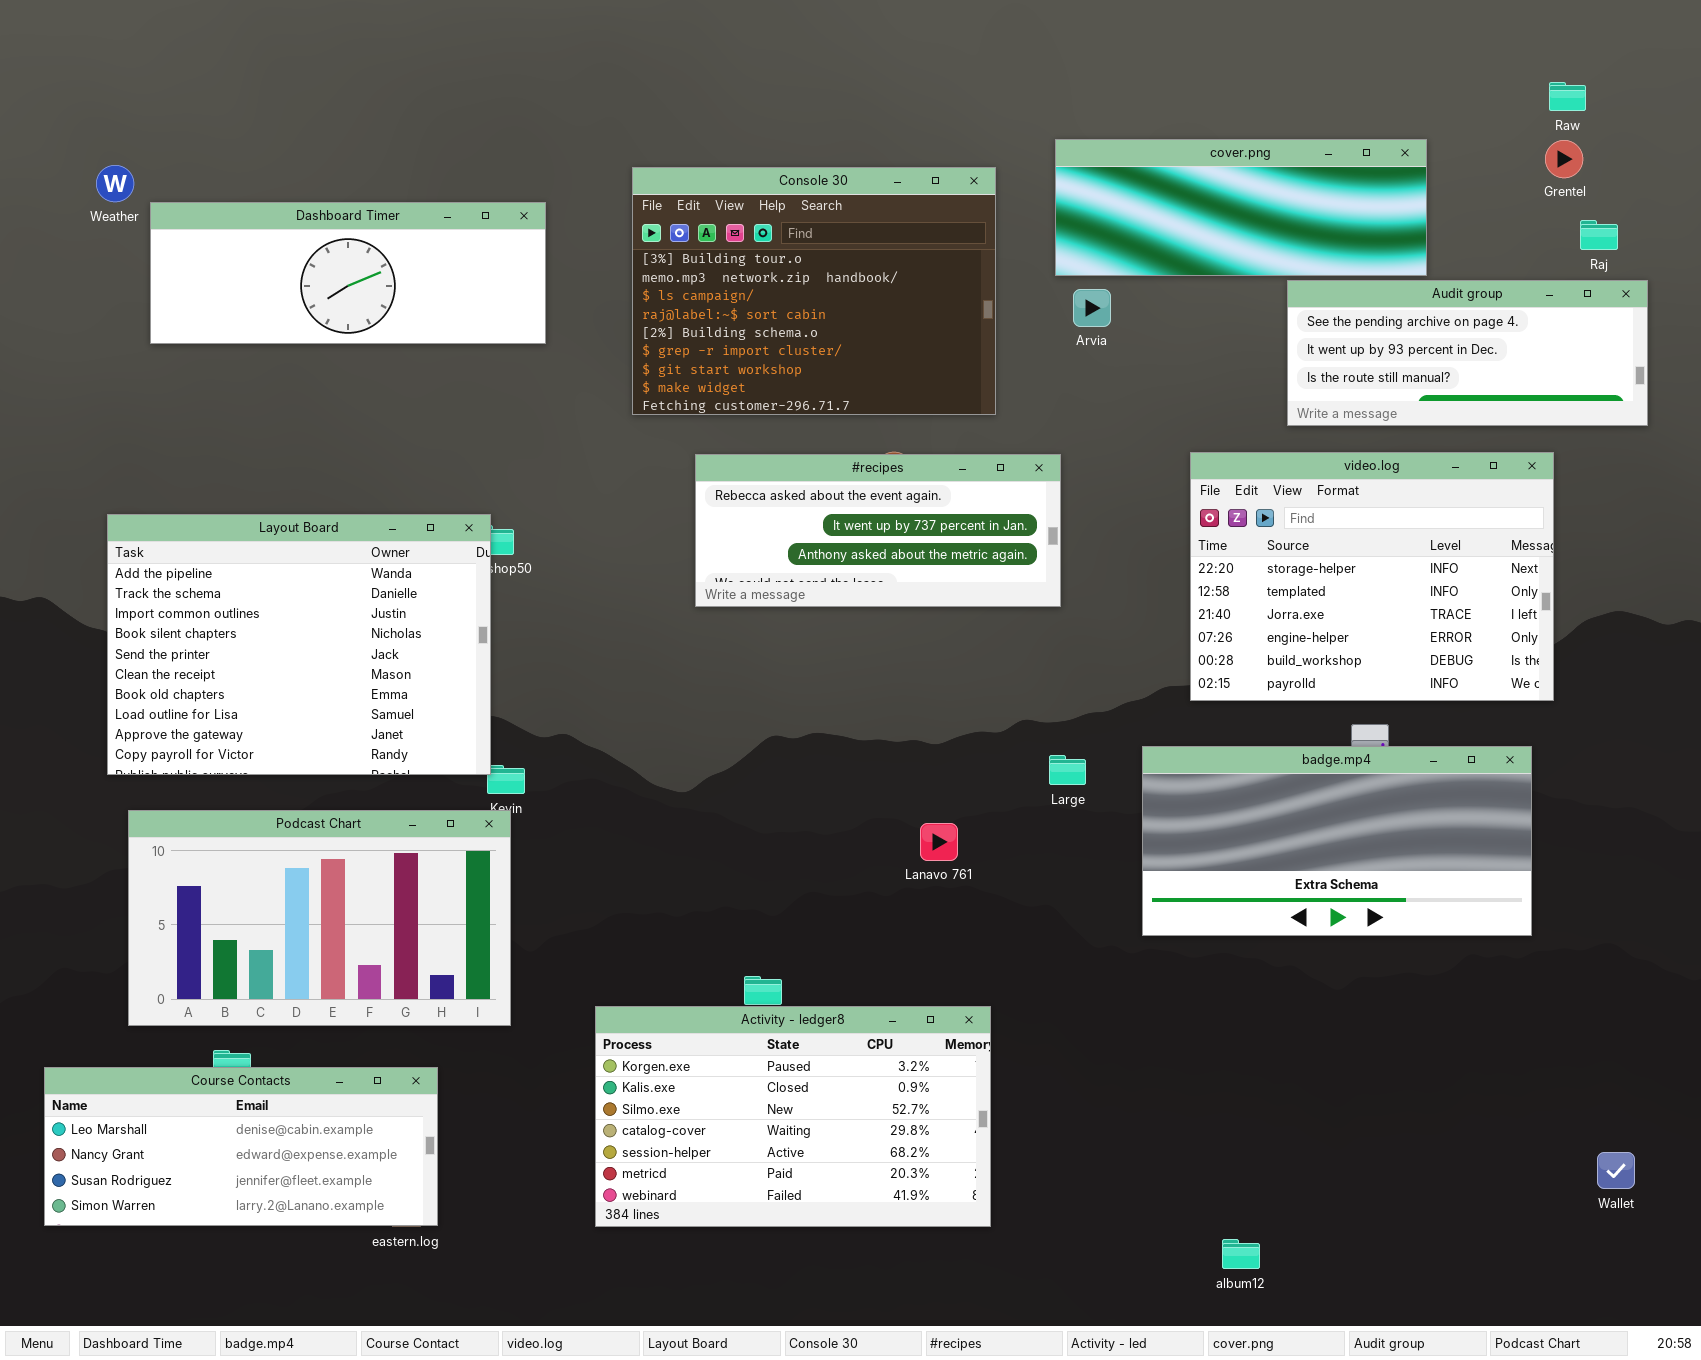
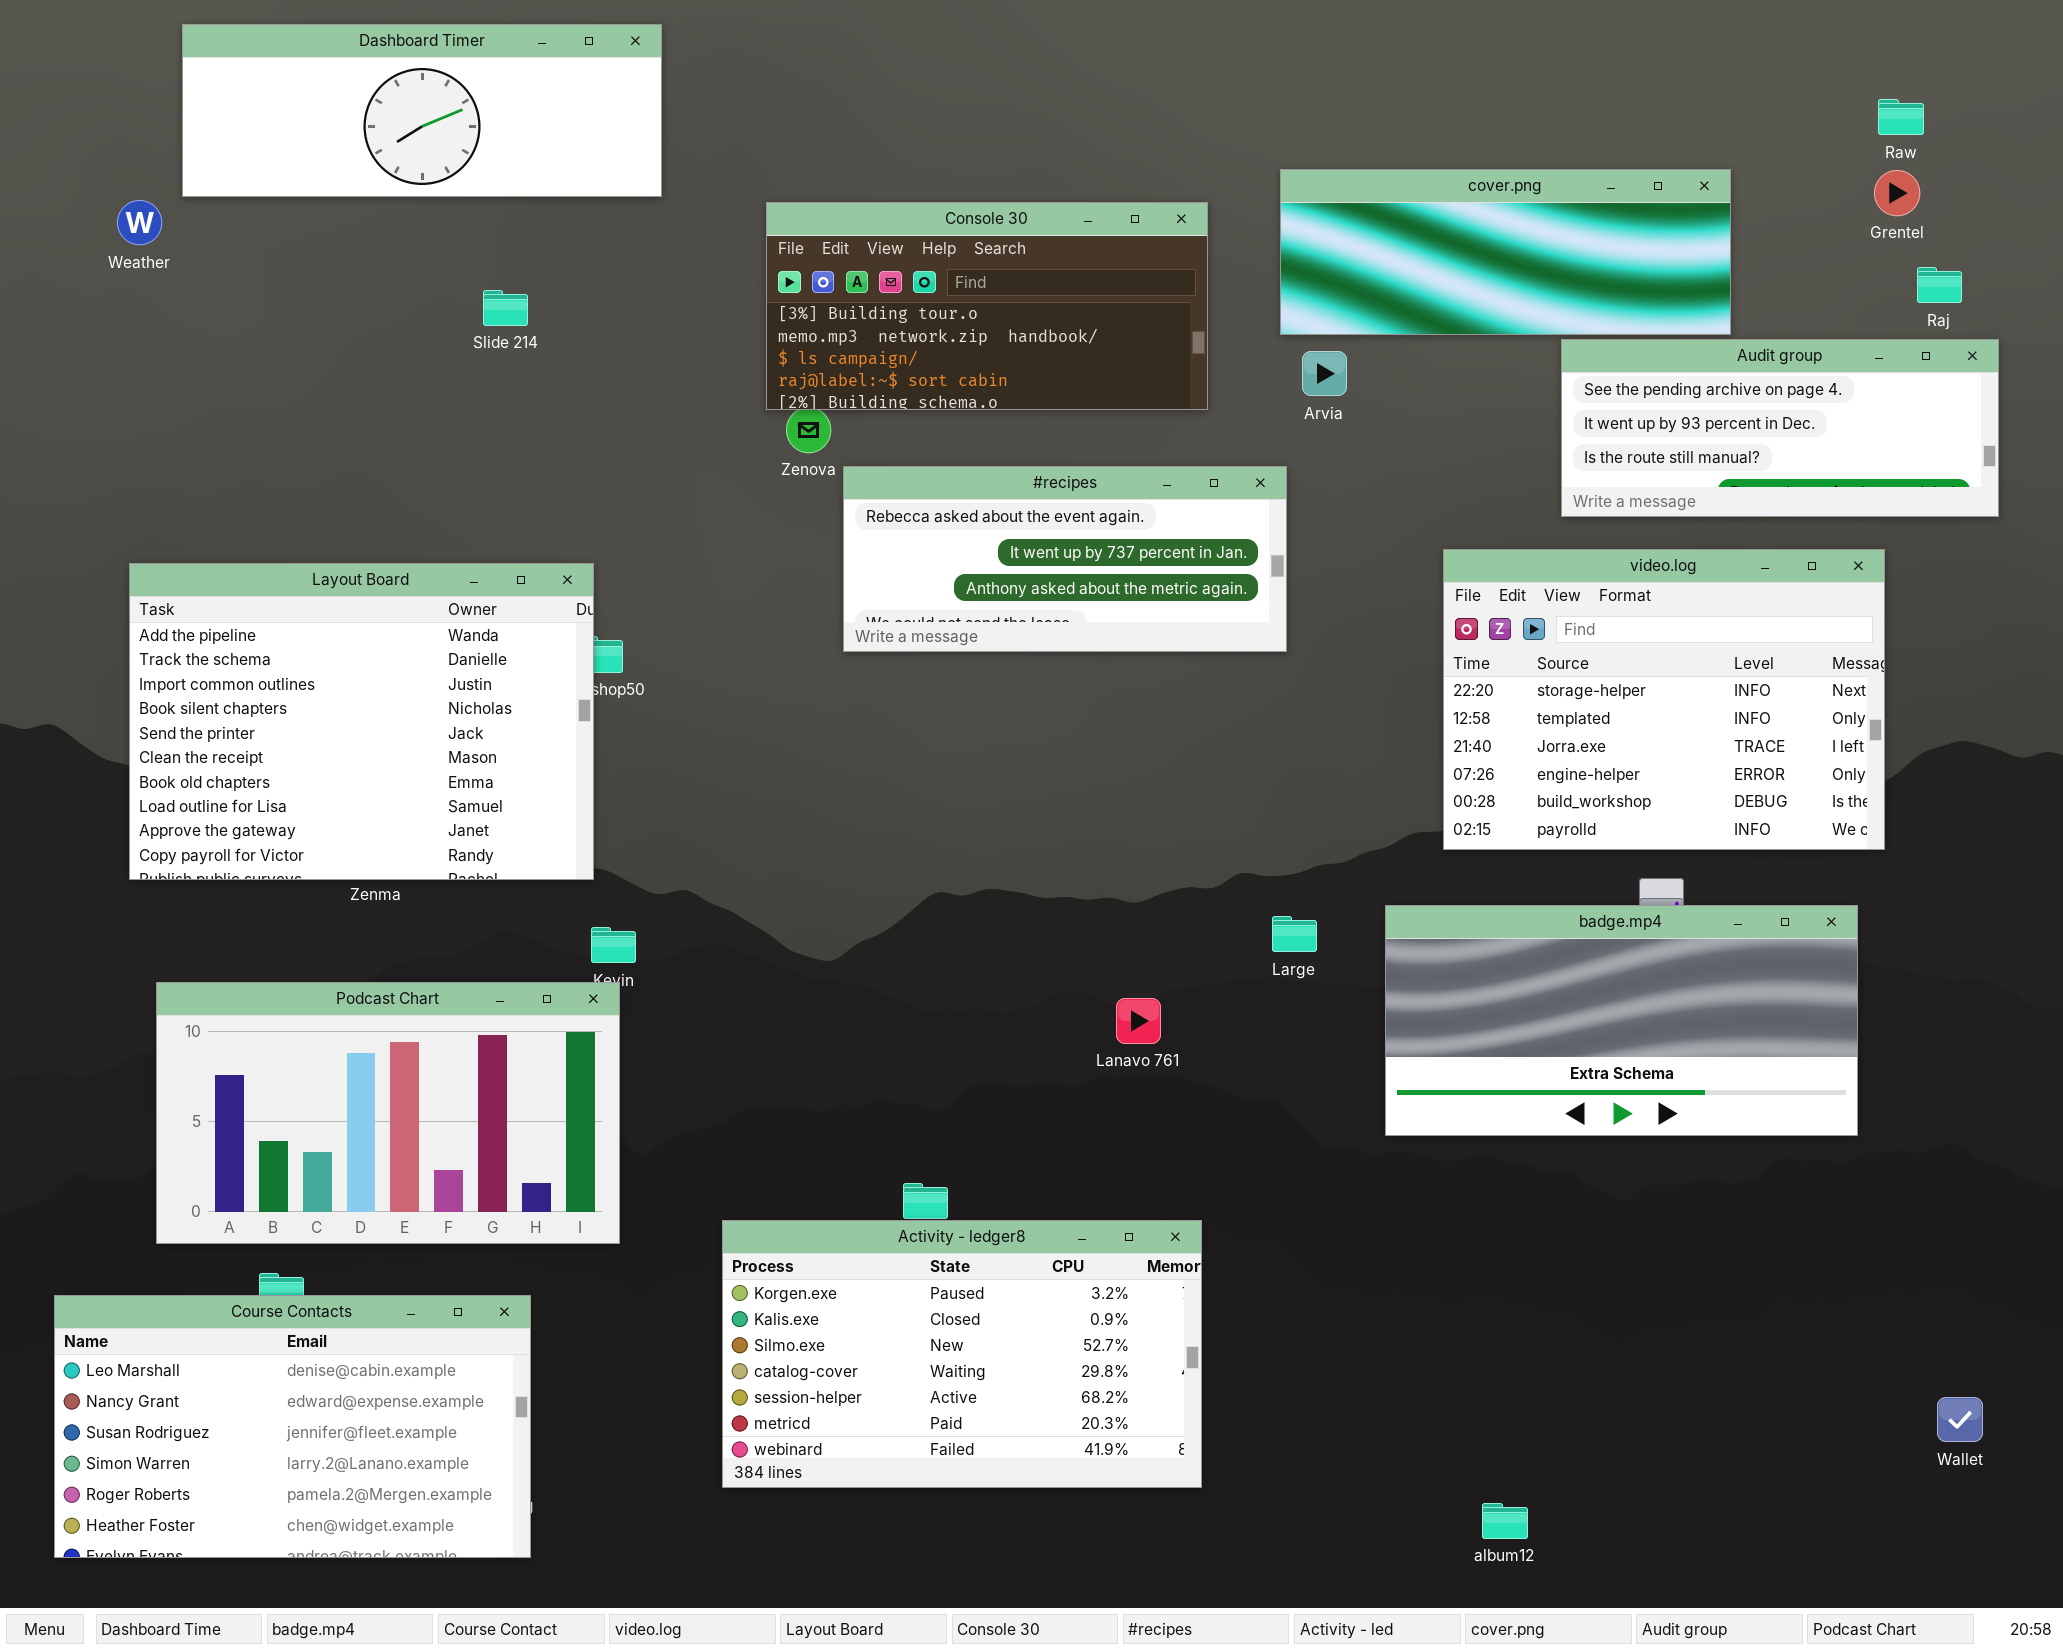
Console 30: [632,167,996,415] -> [766,202,1208,410], resized
Dashboard Timer: [150,202,546,344] -> [182,24,662,197], moved
#recipes: [695,454,1061,607] -> [843,466,1287,652], moved
Layout Board: [107,514,491,775] -> [129,563,594,880], moved
Course Contacts: [44,1067,438,1226] -> [54,1295,531,1558], resized

